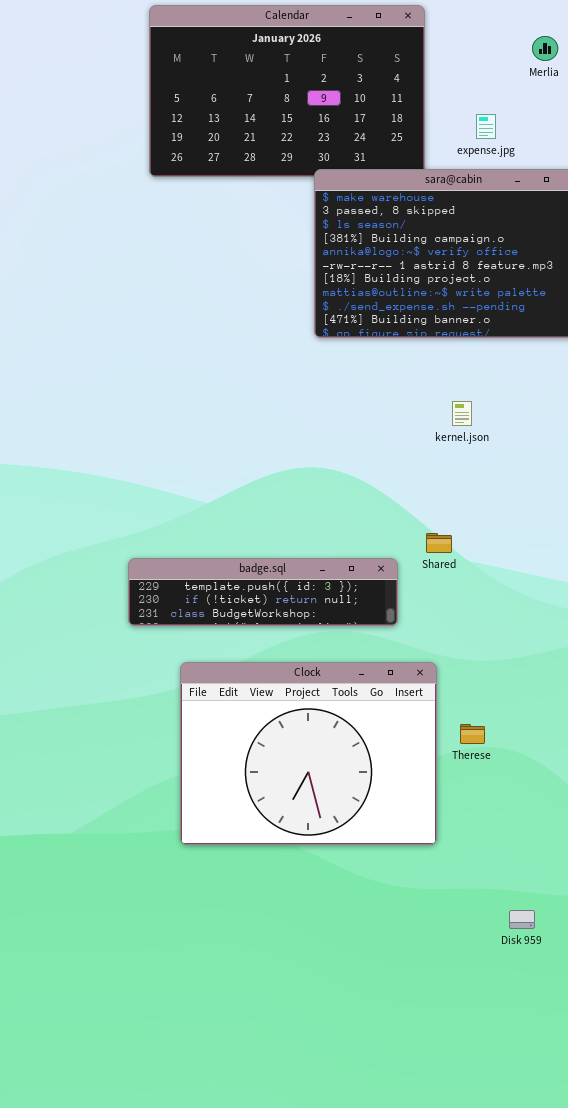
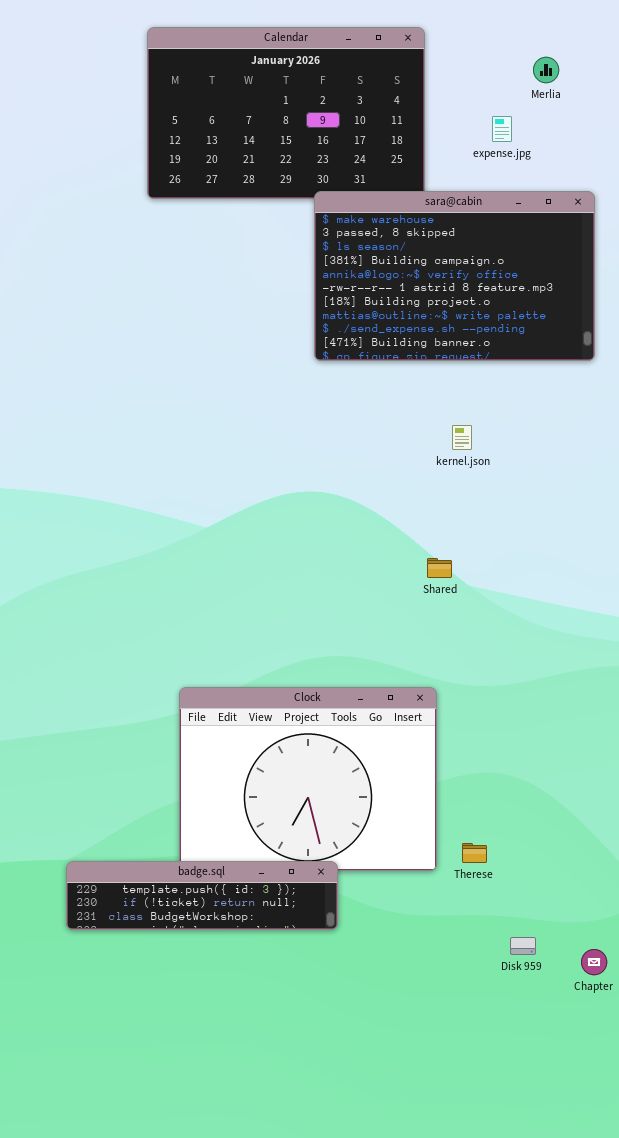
expense.jpg: [476,114,496,139] -> [492,116,512,142], moved
badge.sql: [128,558,398,626] -> [66,861,338,930], moved
Therese: [460,724,485,744] -> [462,843,487,863], moved

